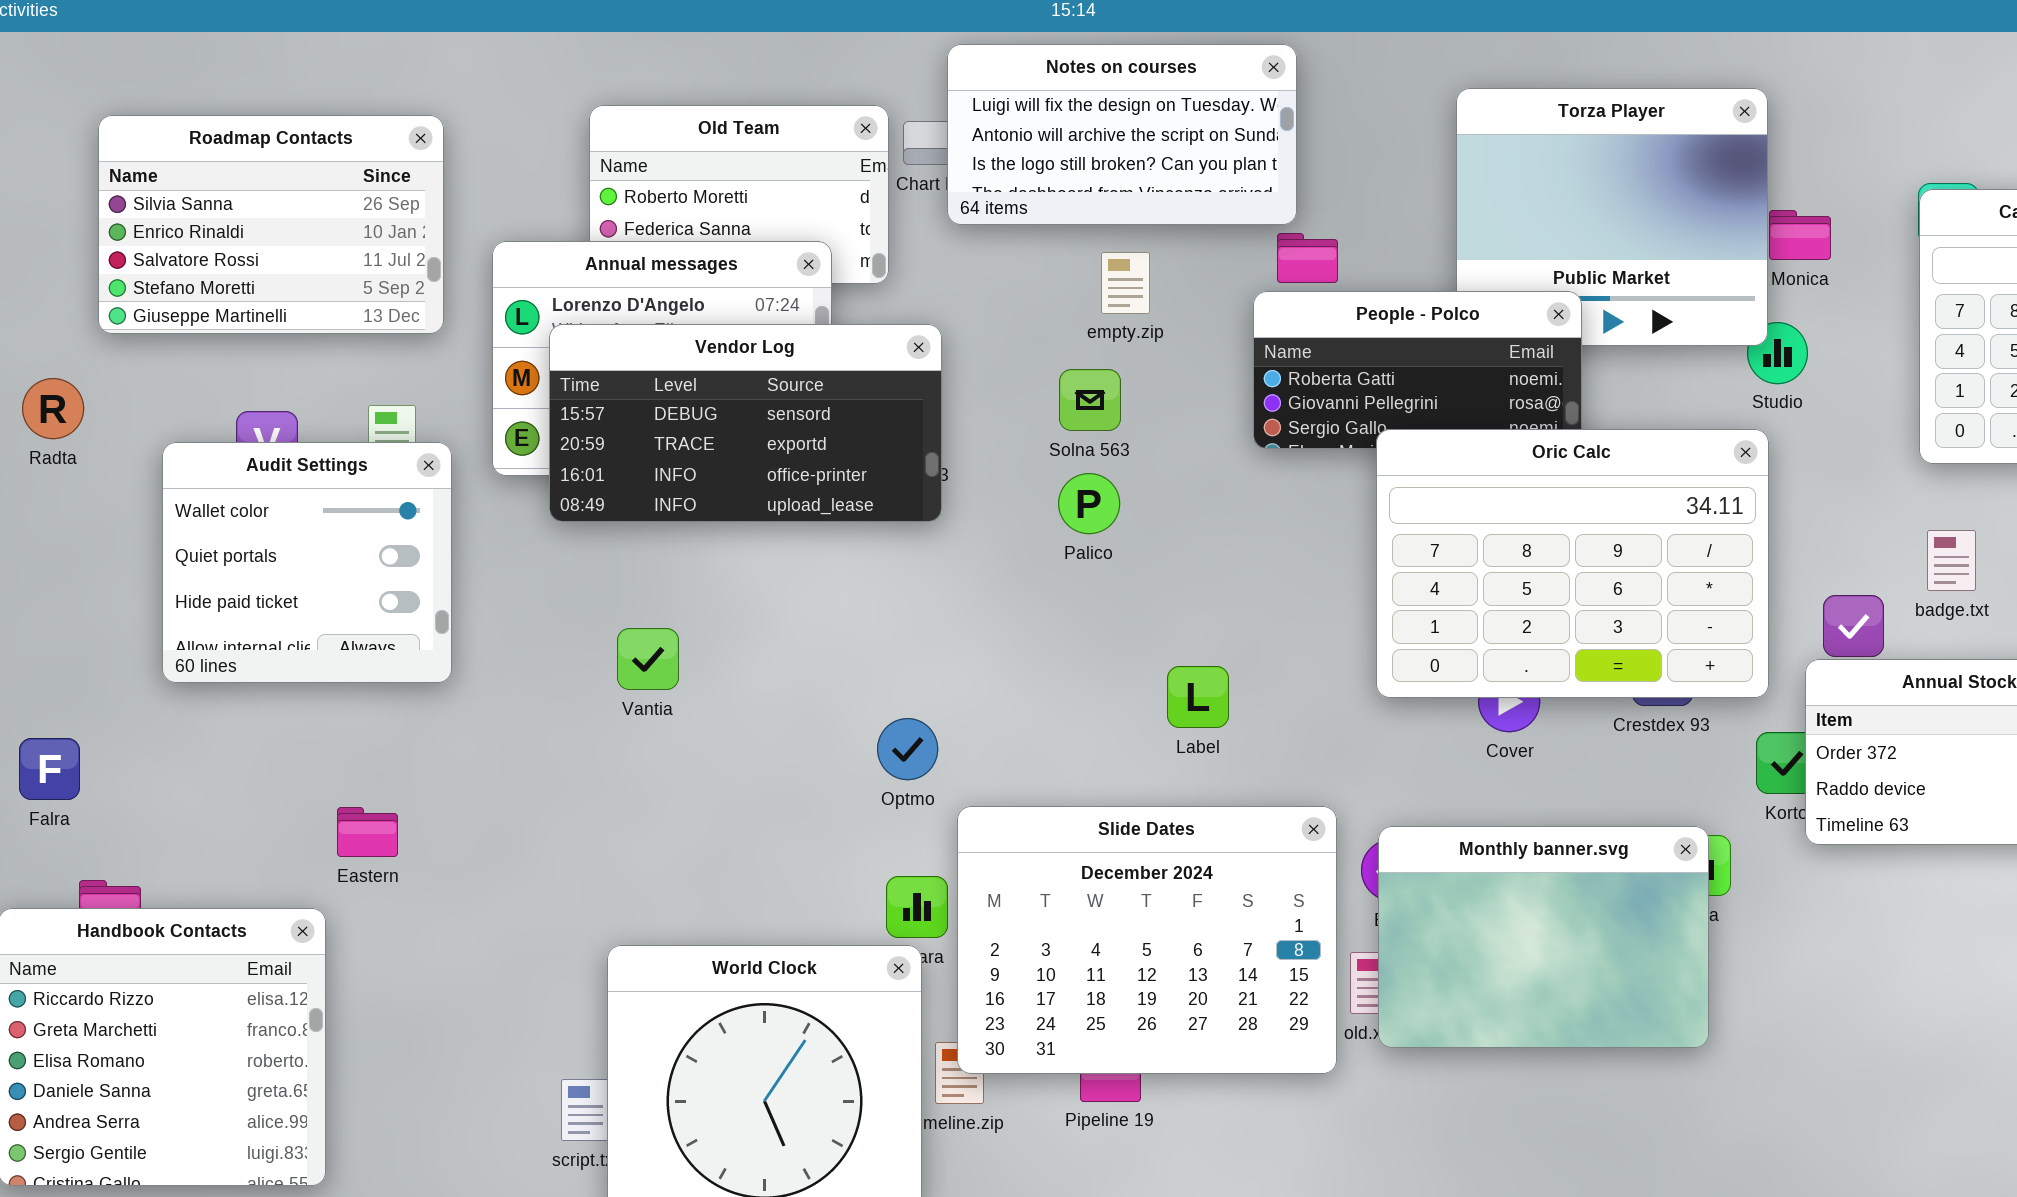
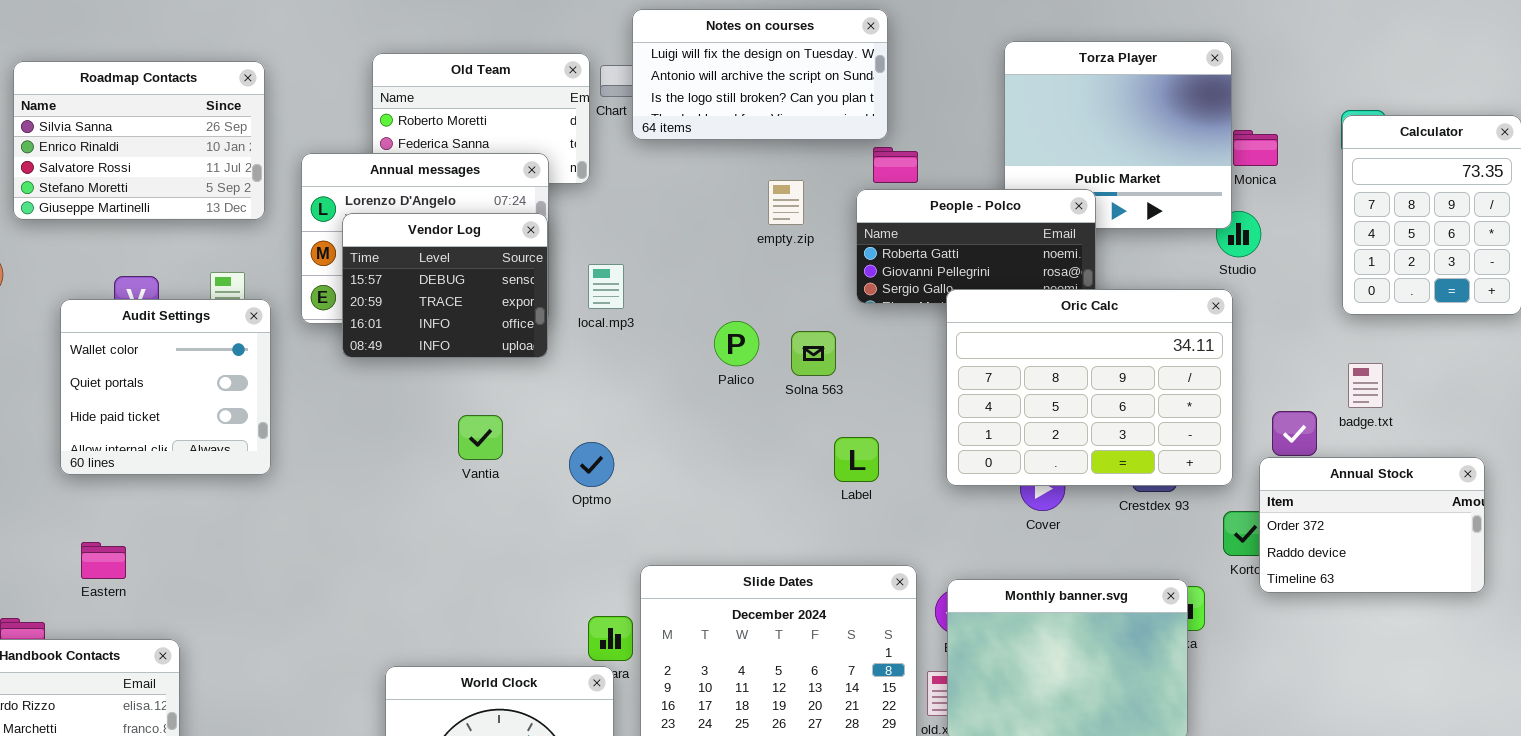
empty.zip: [1101,252,1150,314] -> [768,180,804,225], moved
Vendor Log: [549,324,942,522] -> [342,213,548,358], resized
Solna 563: [1059,369,1121,431] -> [791,331,836,376], moved
Vantia: [617,628,679,690] -> [458,415,503,460], moved
Label: [1167,666,1229,728] -> [834,437,879,482], moved
Optmo: [877,718,938,780] -> [569,442,614,487], moved
Eastern: [337,807,398,857] -> [81,542,126,579], moved

